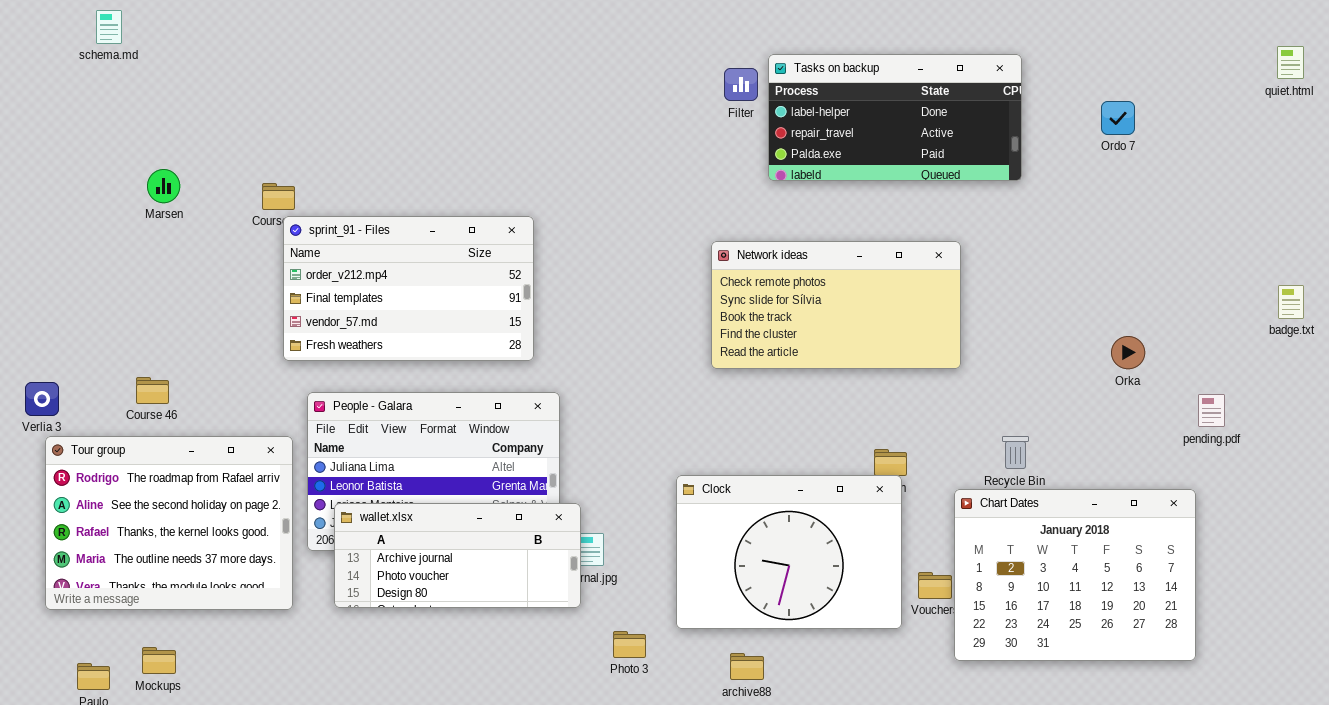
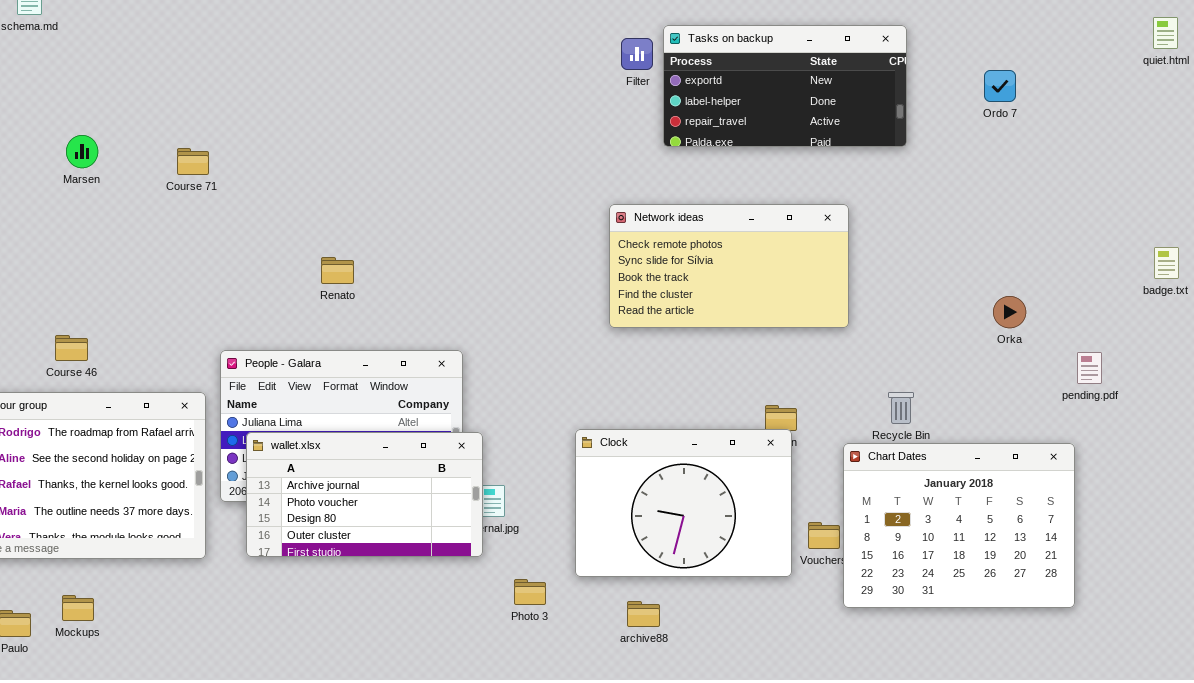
Tasks on backup: [768,54,1022,181] -> [663,25,907,147], scrolled up 1 row
sprint_91 - Files: [283,216,534,361] -> none, closed
wallet.xlsx: [334,503,581,608] -> [246,432,483,557], resized

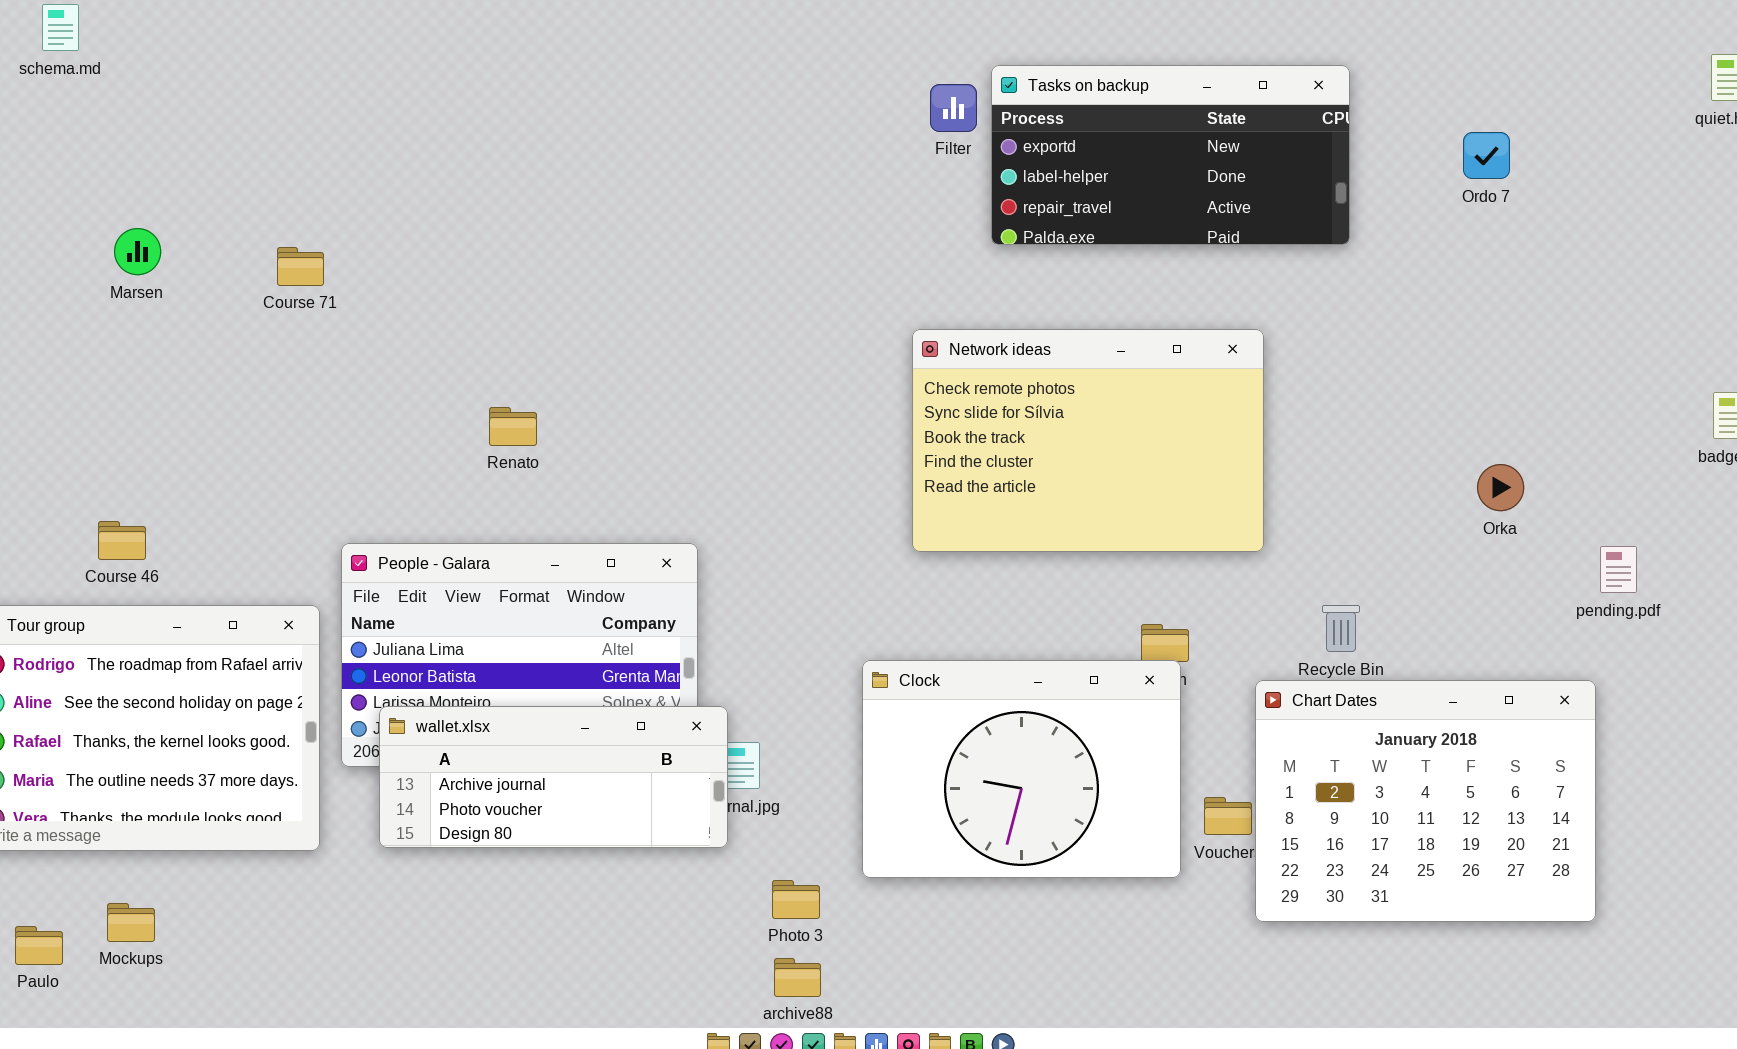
Network ideas: [609,204,849,328] -> [912,329,1264,552], resized
wallet.xlsx: [246,432,483,557] -> [379,706,728,848], resized
archive88: [627,601,660,627] -> [774,958,821,997], moved

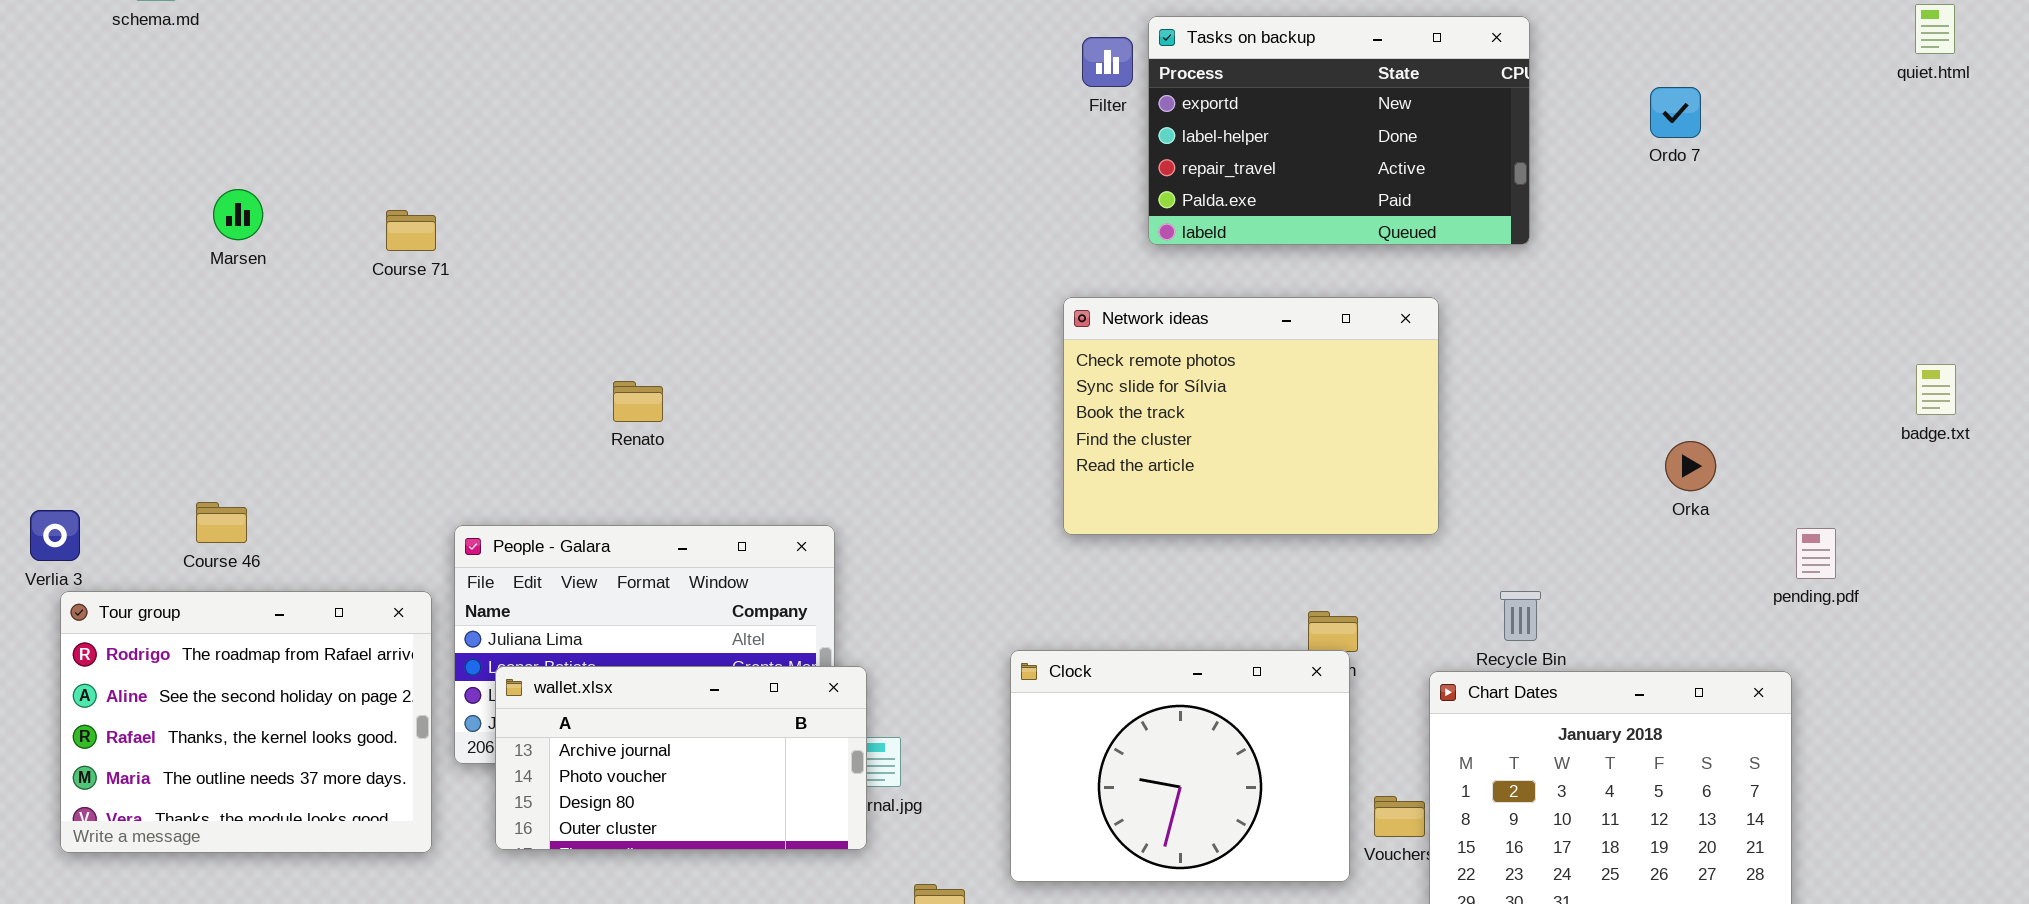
Tasks on backup: [991,65,1350,245] -> [1148,16,1530,245], resized
wallet.xlsx: [379,706,728,848] -> [495,666,867,850], resized

